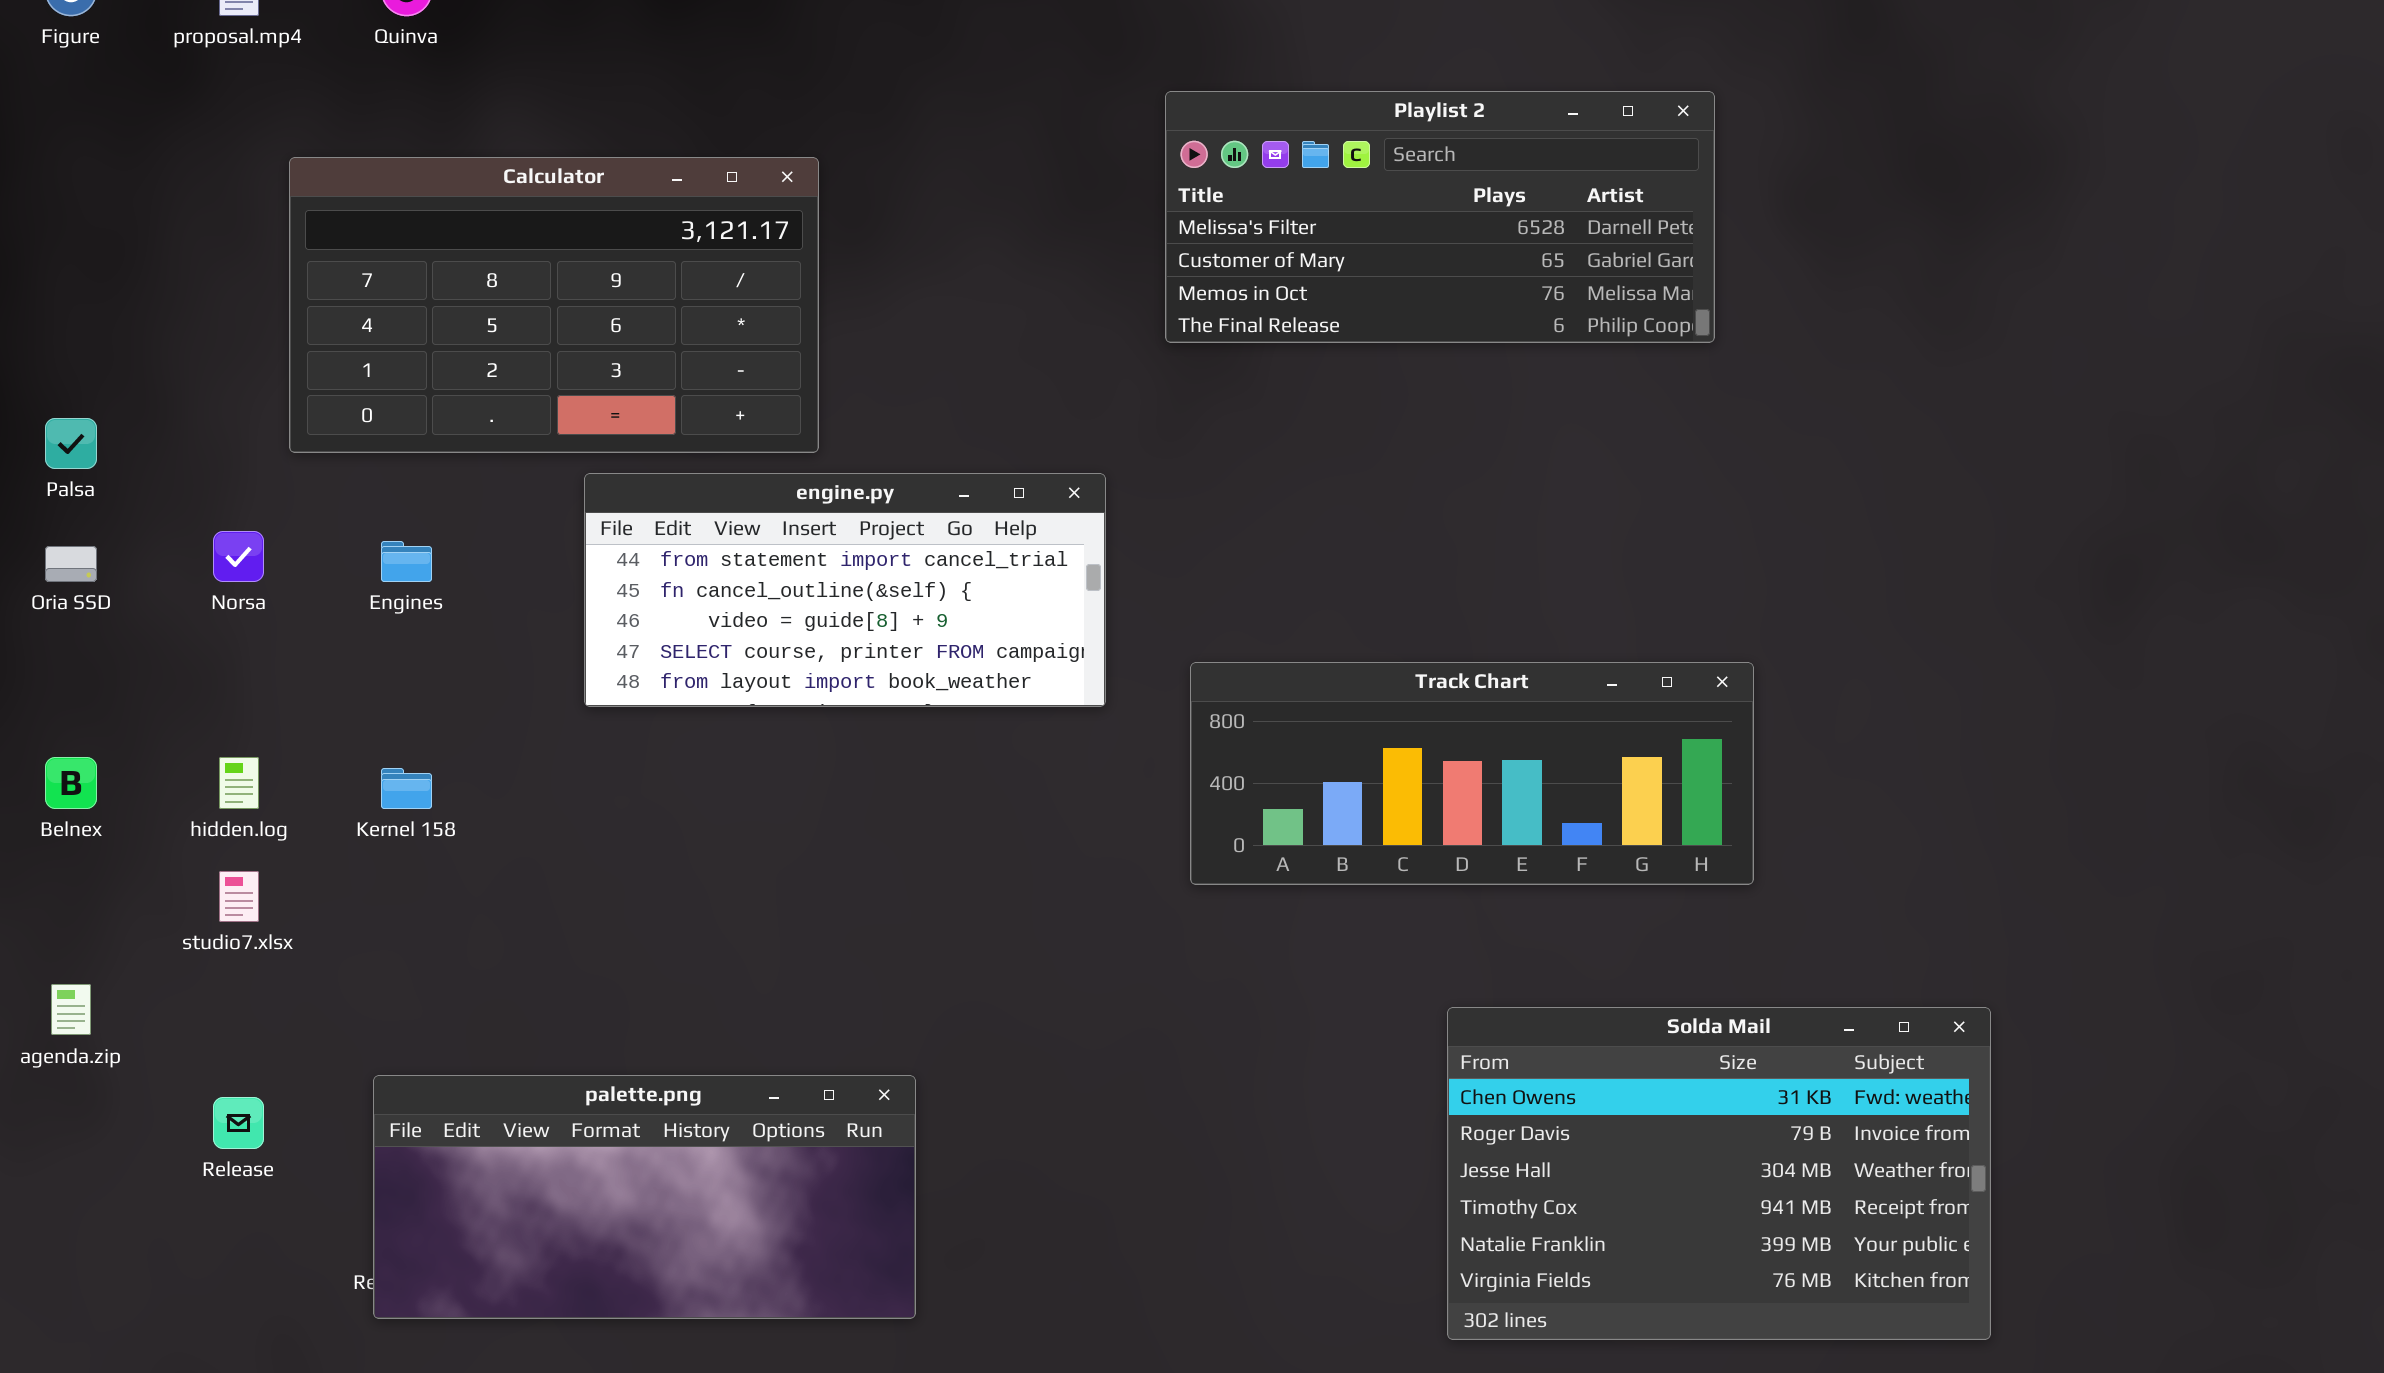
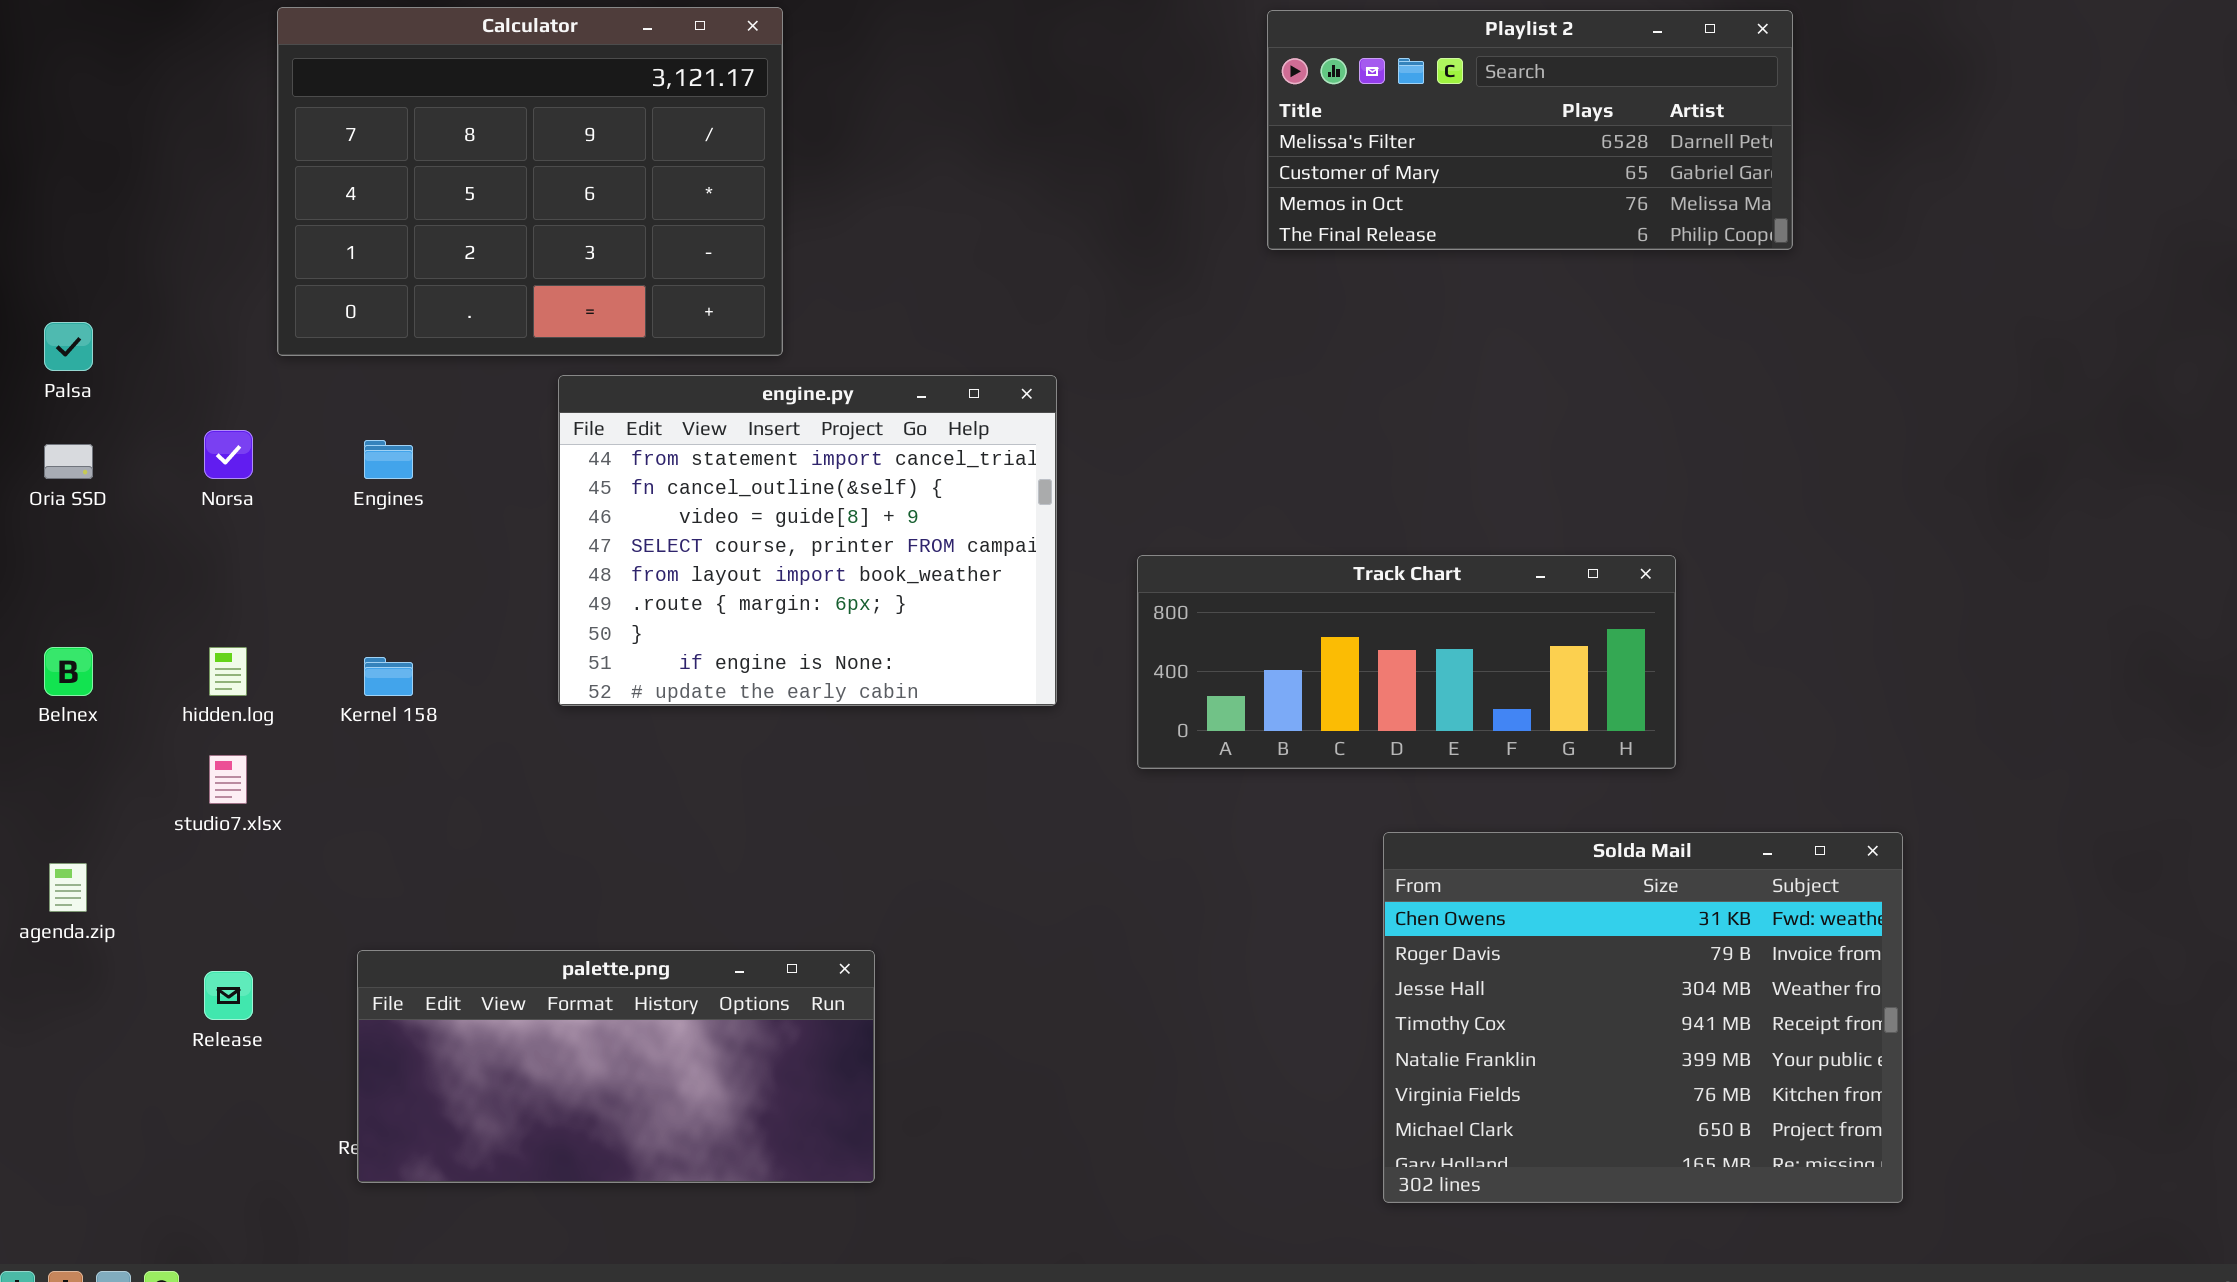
Playlist 2: [1165,91,1715,343] -> [1267,10,1793,250], moved
Calculator: [289,157,819,453] -> [277,7,783,356], resized
engine.py: [584,473,1106,707] -> [558,375,1057,706], resized
Solda Mail: [1447,1007,1991,1340] -> [1383,832,1903,1203], resized

